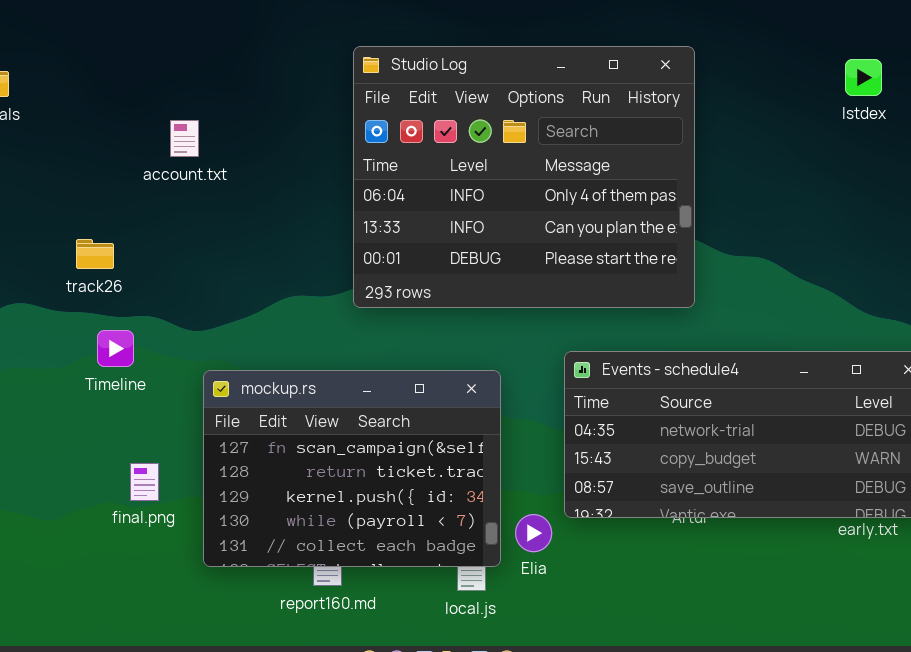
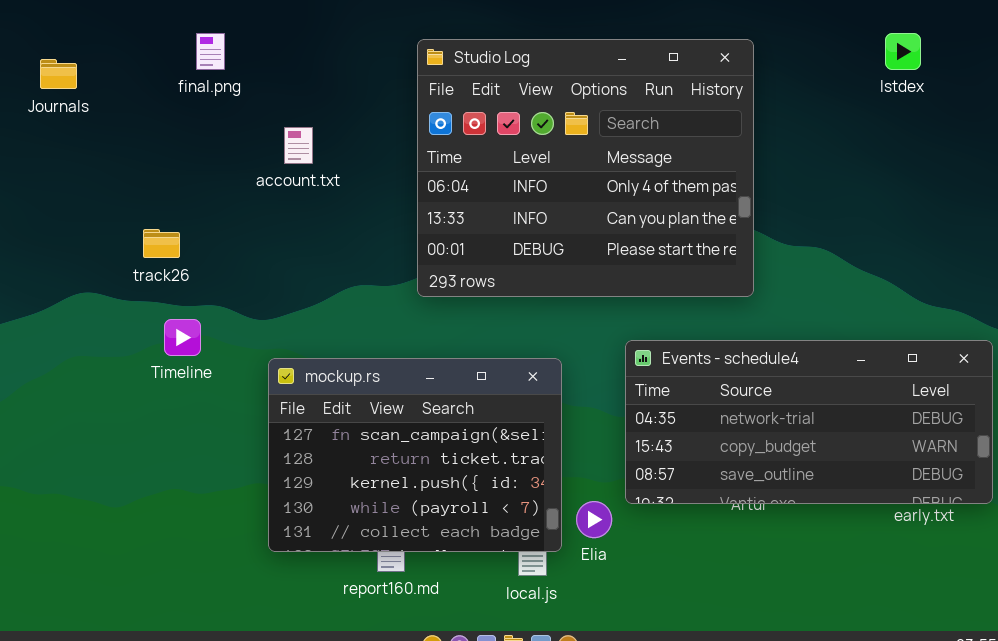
Istdex: [845,59,882,96] -> [885,33,921,70], moved
account.txt: [170,120,199,157] -> [284,127,313,164], moved
final.png: [130,463,159,501] -> [196,33,225,70], moved

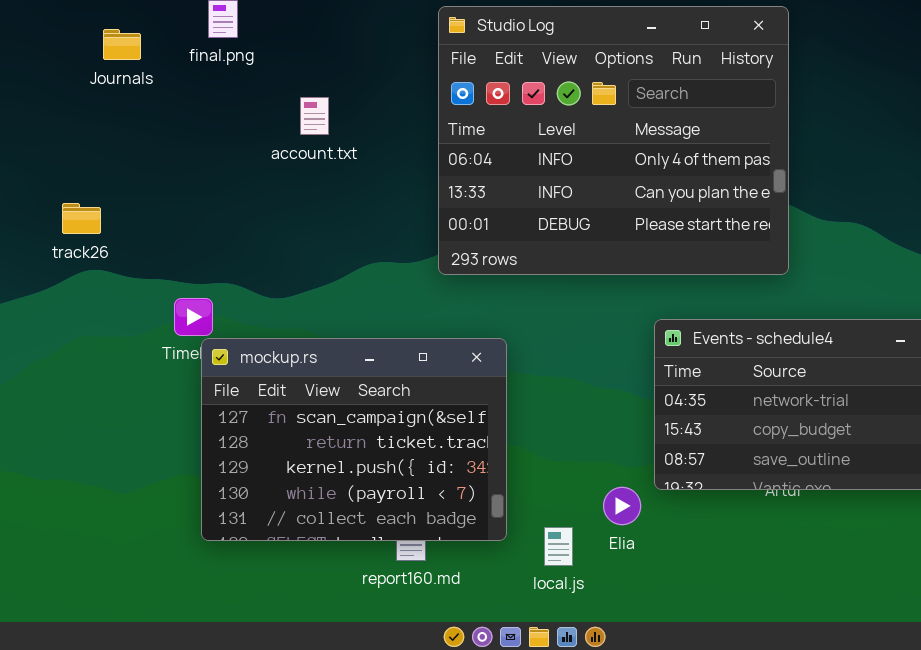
Journals: [40,59,77,89] -> [103,29,141,60], moved
track26: [143,229,180,258] -> [62,203,101,234], moved
mockup.rs: [268,358,562,552] -> [201,338,507,541], moved

